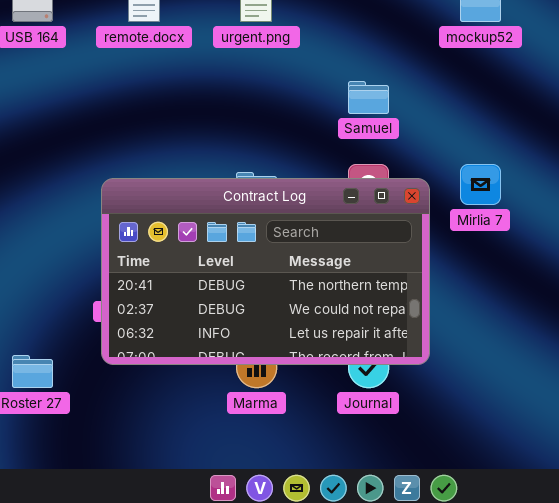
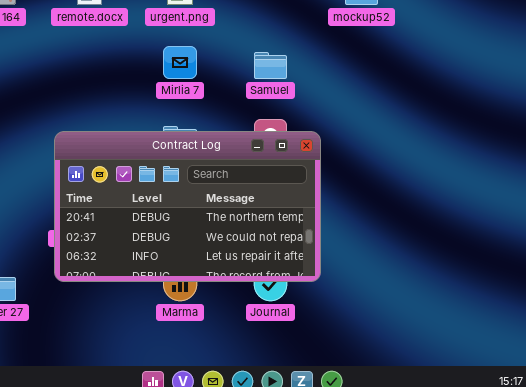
Mirlia 7: [460,164,501,205] -> [163,46,197,79], moved

